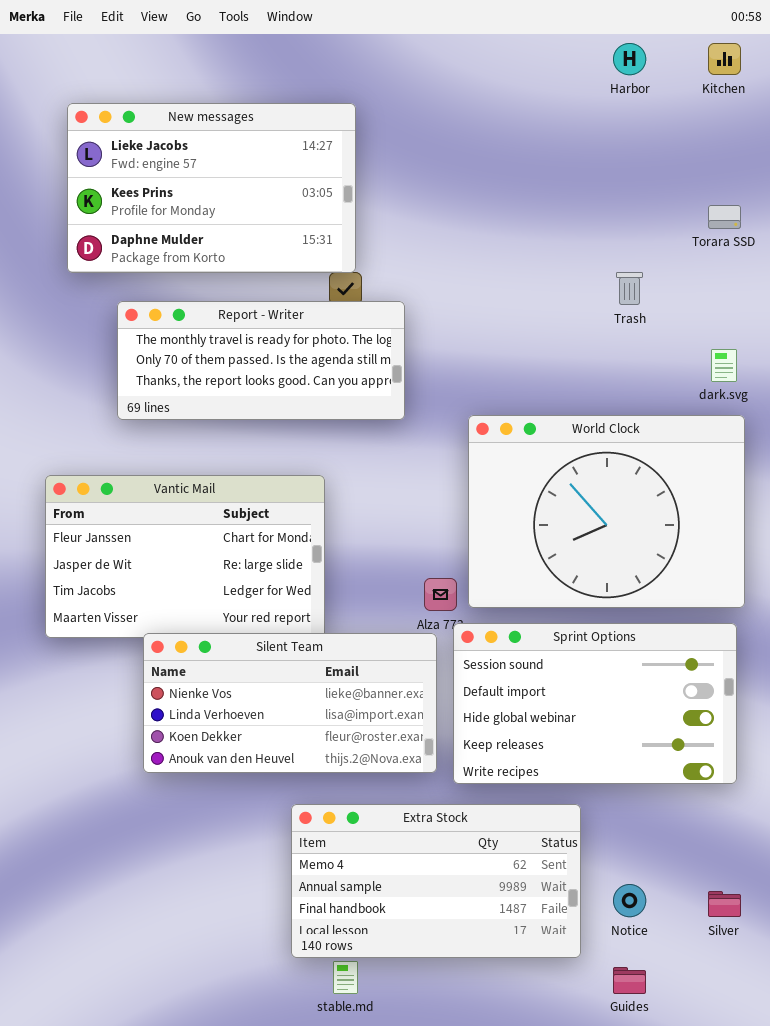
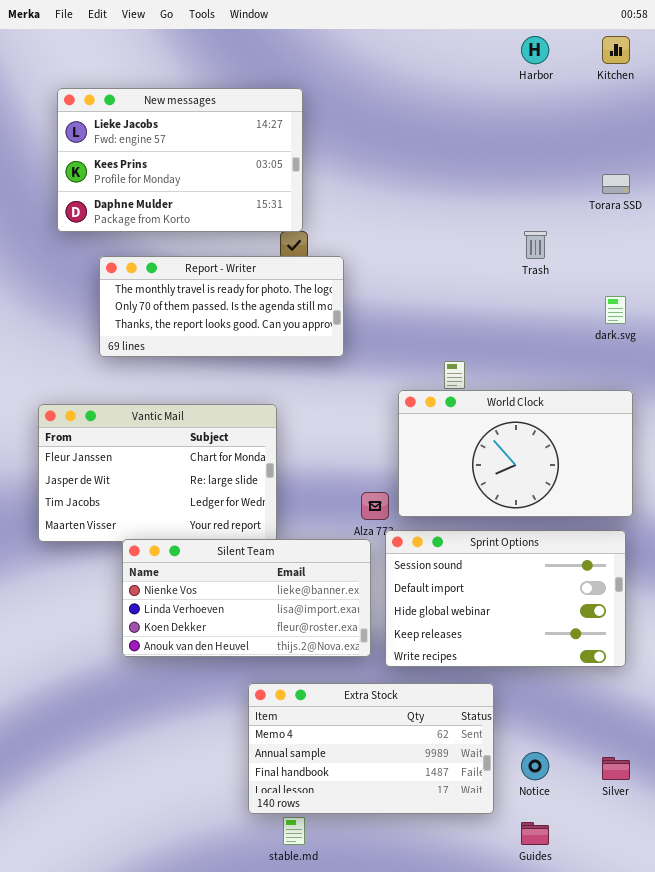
World Clock: [468,415,745,608] -> [398,390,633,517], resized

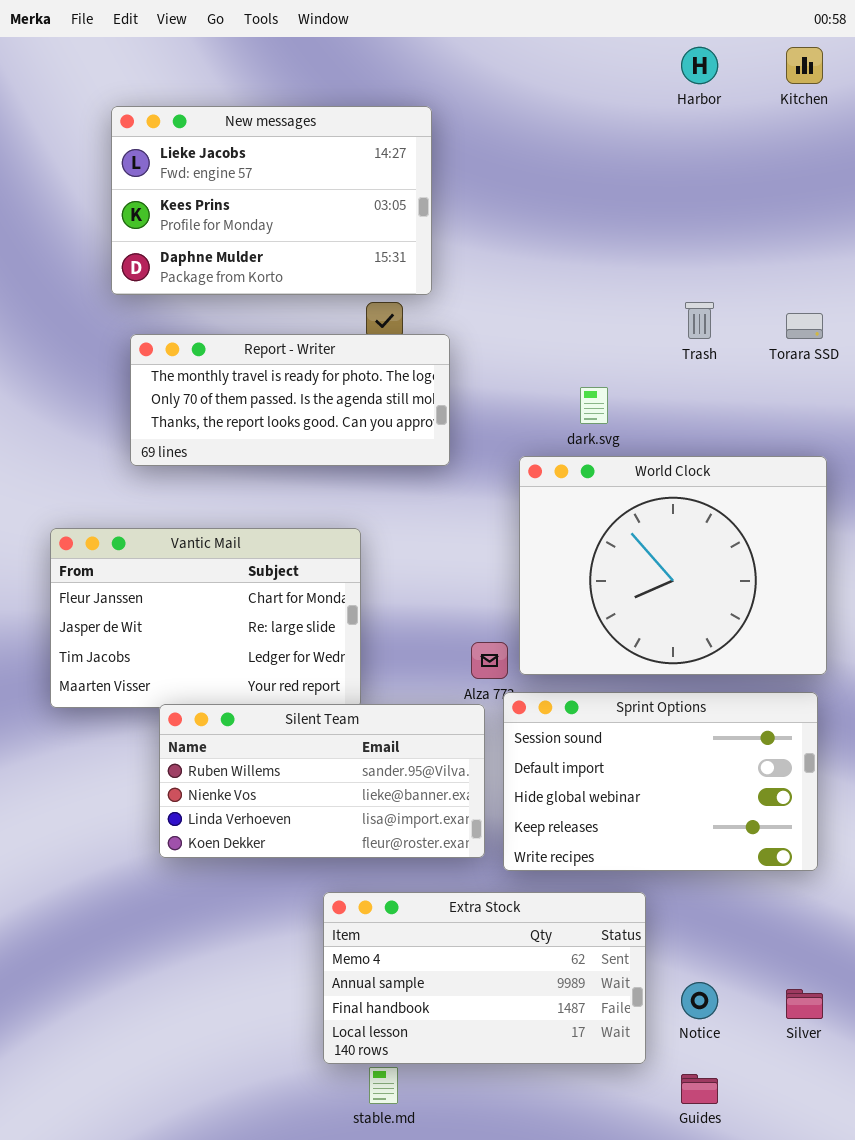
New messages: [57,88,303,232] -> [111,106,432,295], moved
Torara SSD: [602,174,630,194] -> [786,313,823,339], moved
dark.svg: [605,296,626,324] -> [580,387,608,424], moved
World Clock: [398,390,633,517] -> [519,456,827,675], resized
Silent Team: [122,539,371,657] -> [159,704,485,858], scrolled up 1 row

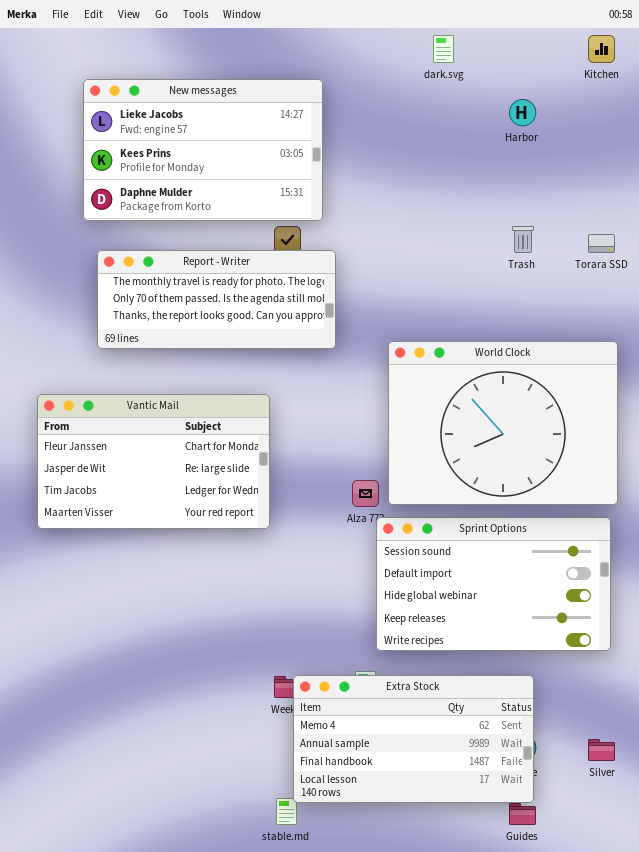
Harbor: [681,47,718,84] -> [509,99,536,126], moved
dark.svg: [580,387,608,424] -> [433,35,454,63], moved
Silent Team: [159,704,485,858] -> none, closed
Extra Stock: [323,892,646,1064] -> [293,675,534,803], moved

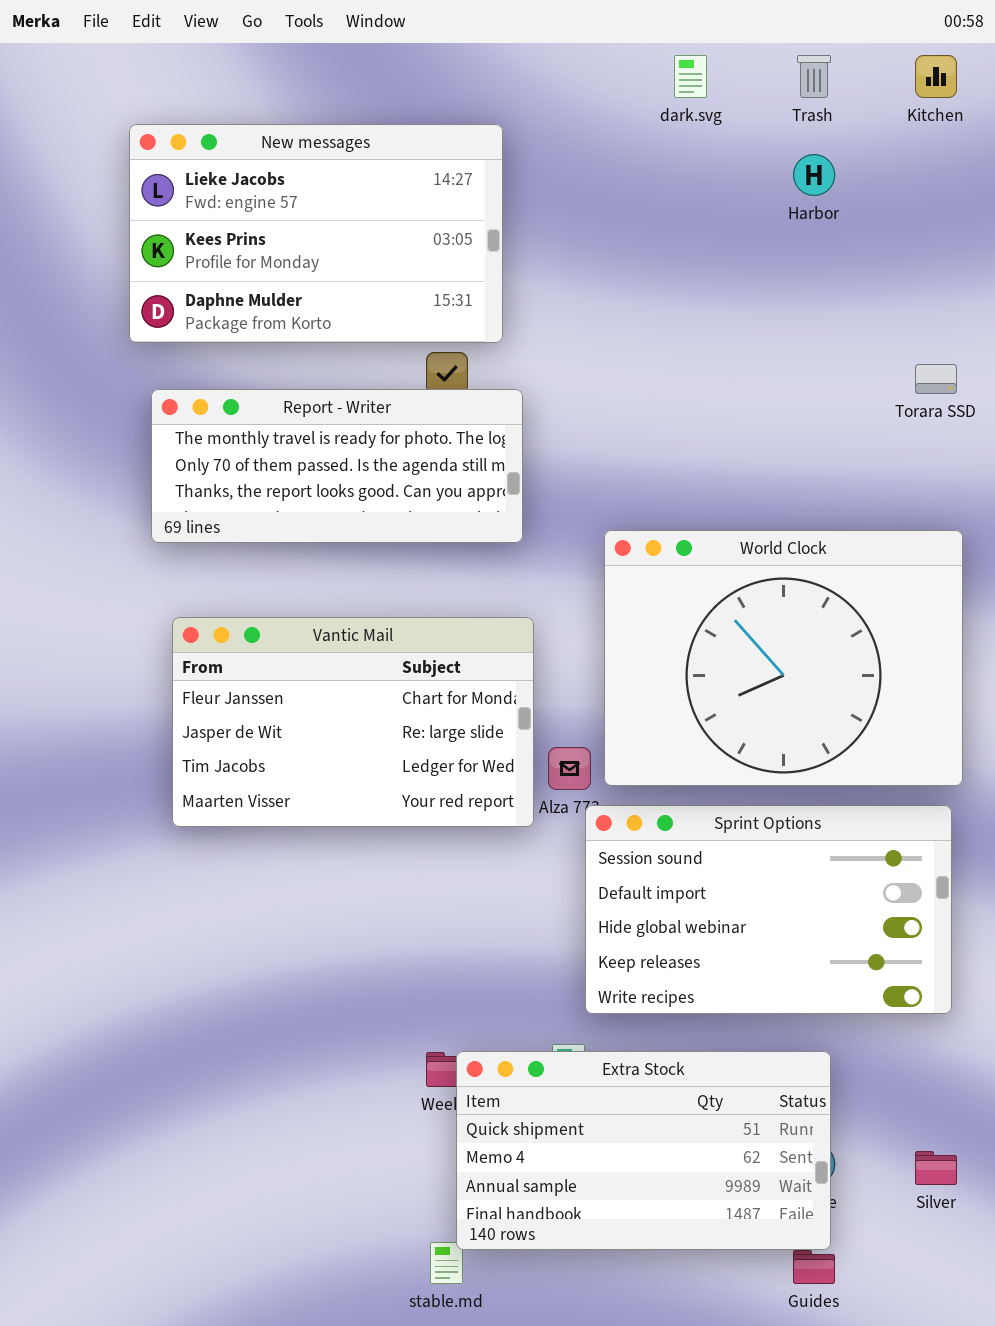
Trash: [512,226,534,253] -> [797,55,831,98], moved
Vantic Mail: [37,394,270,529] -> [172,617,534,827], moved
Extra Stock: [293,675,534,803] -> [456,1051,831,1250], scrolled up 1 row

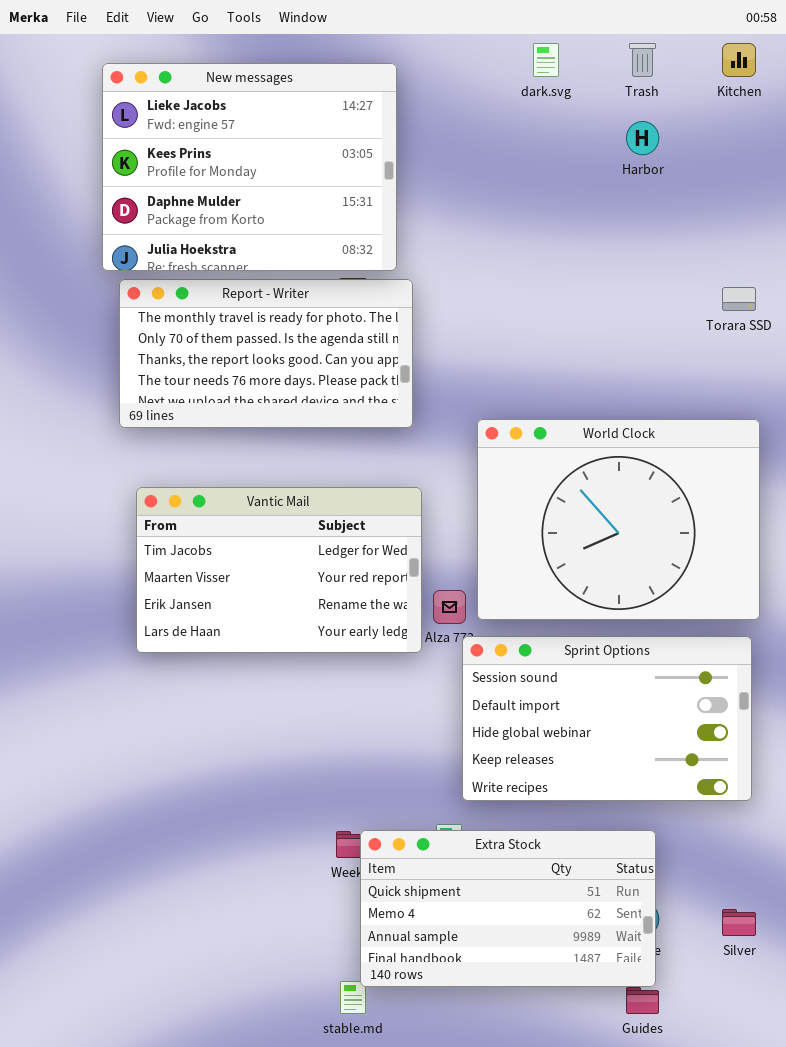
New messages: [129,124,503,343] -> [102,63,397,271], resized
Report - Writer: [151,389,523,543] -> [119,279,413,428], resized
Vantic Mail: [172,617,534,827] -> [136,487,422,653], scrolled down 2 rows

